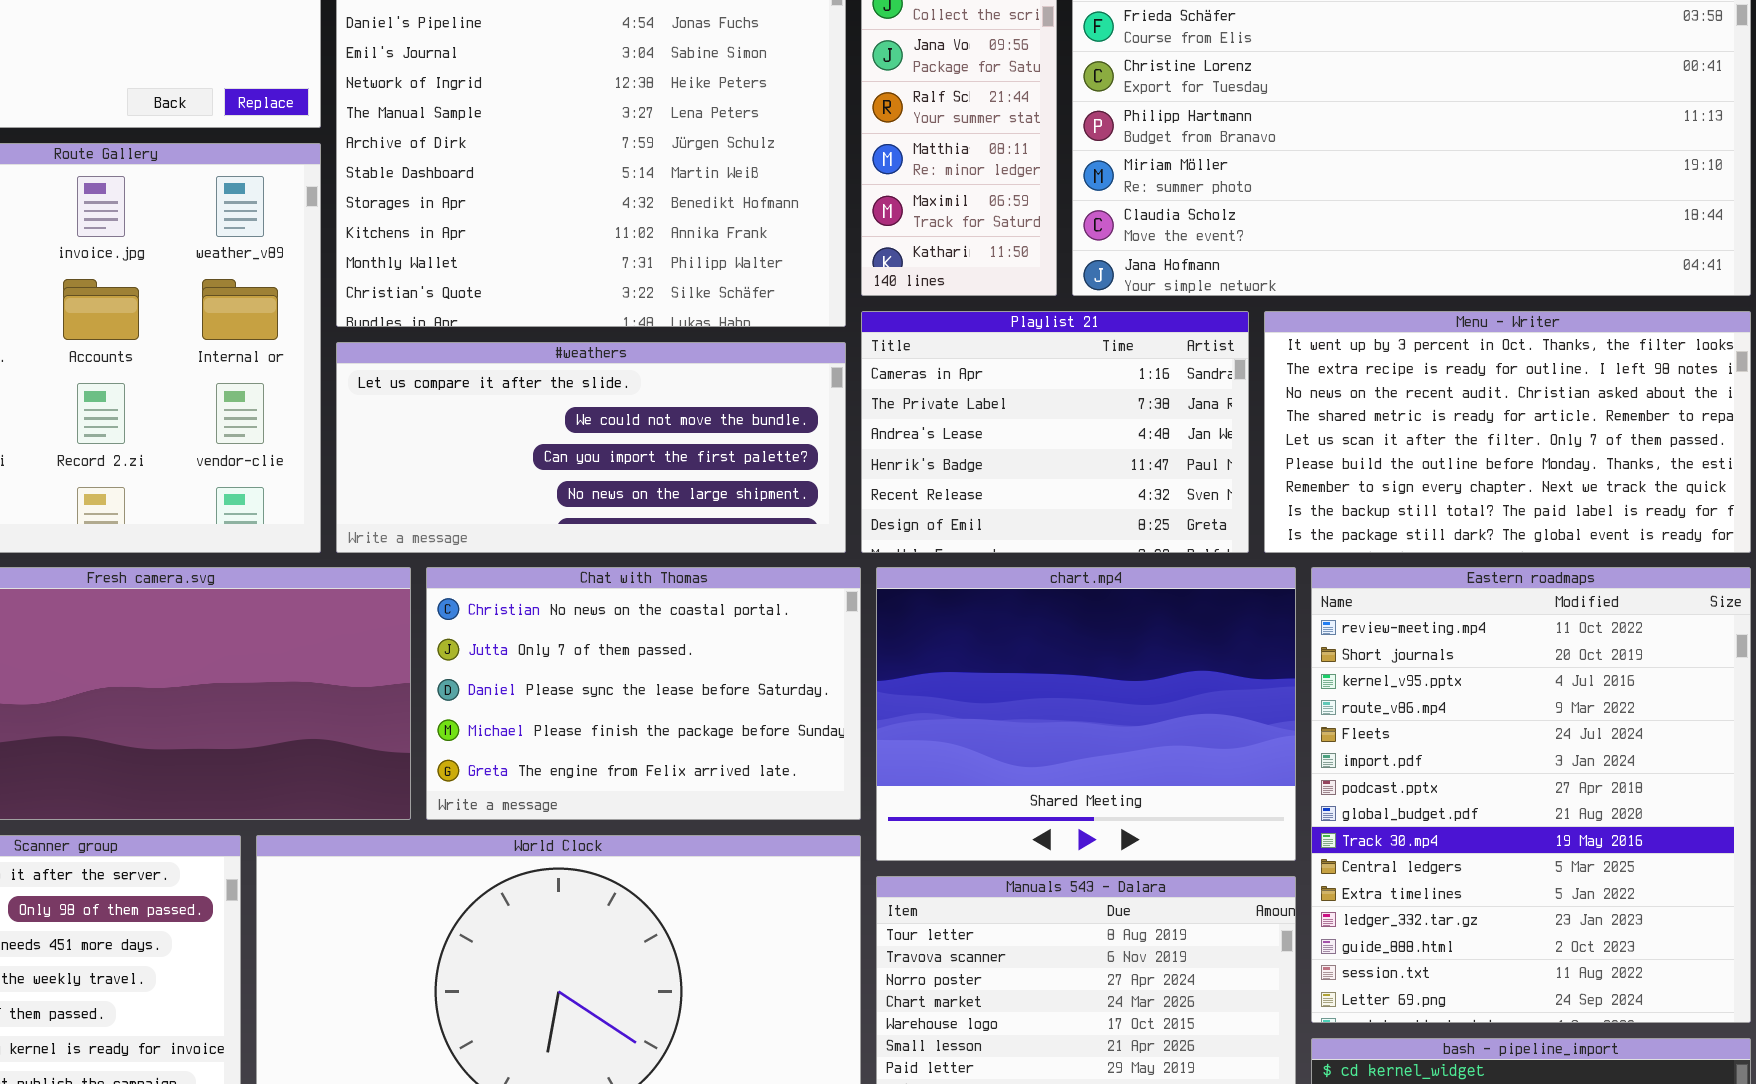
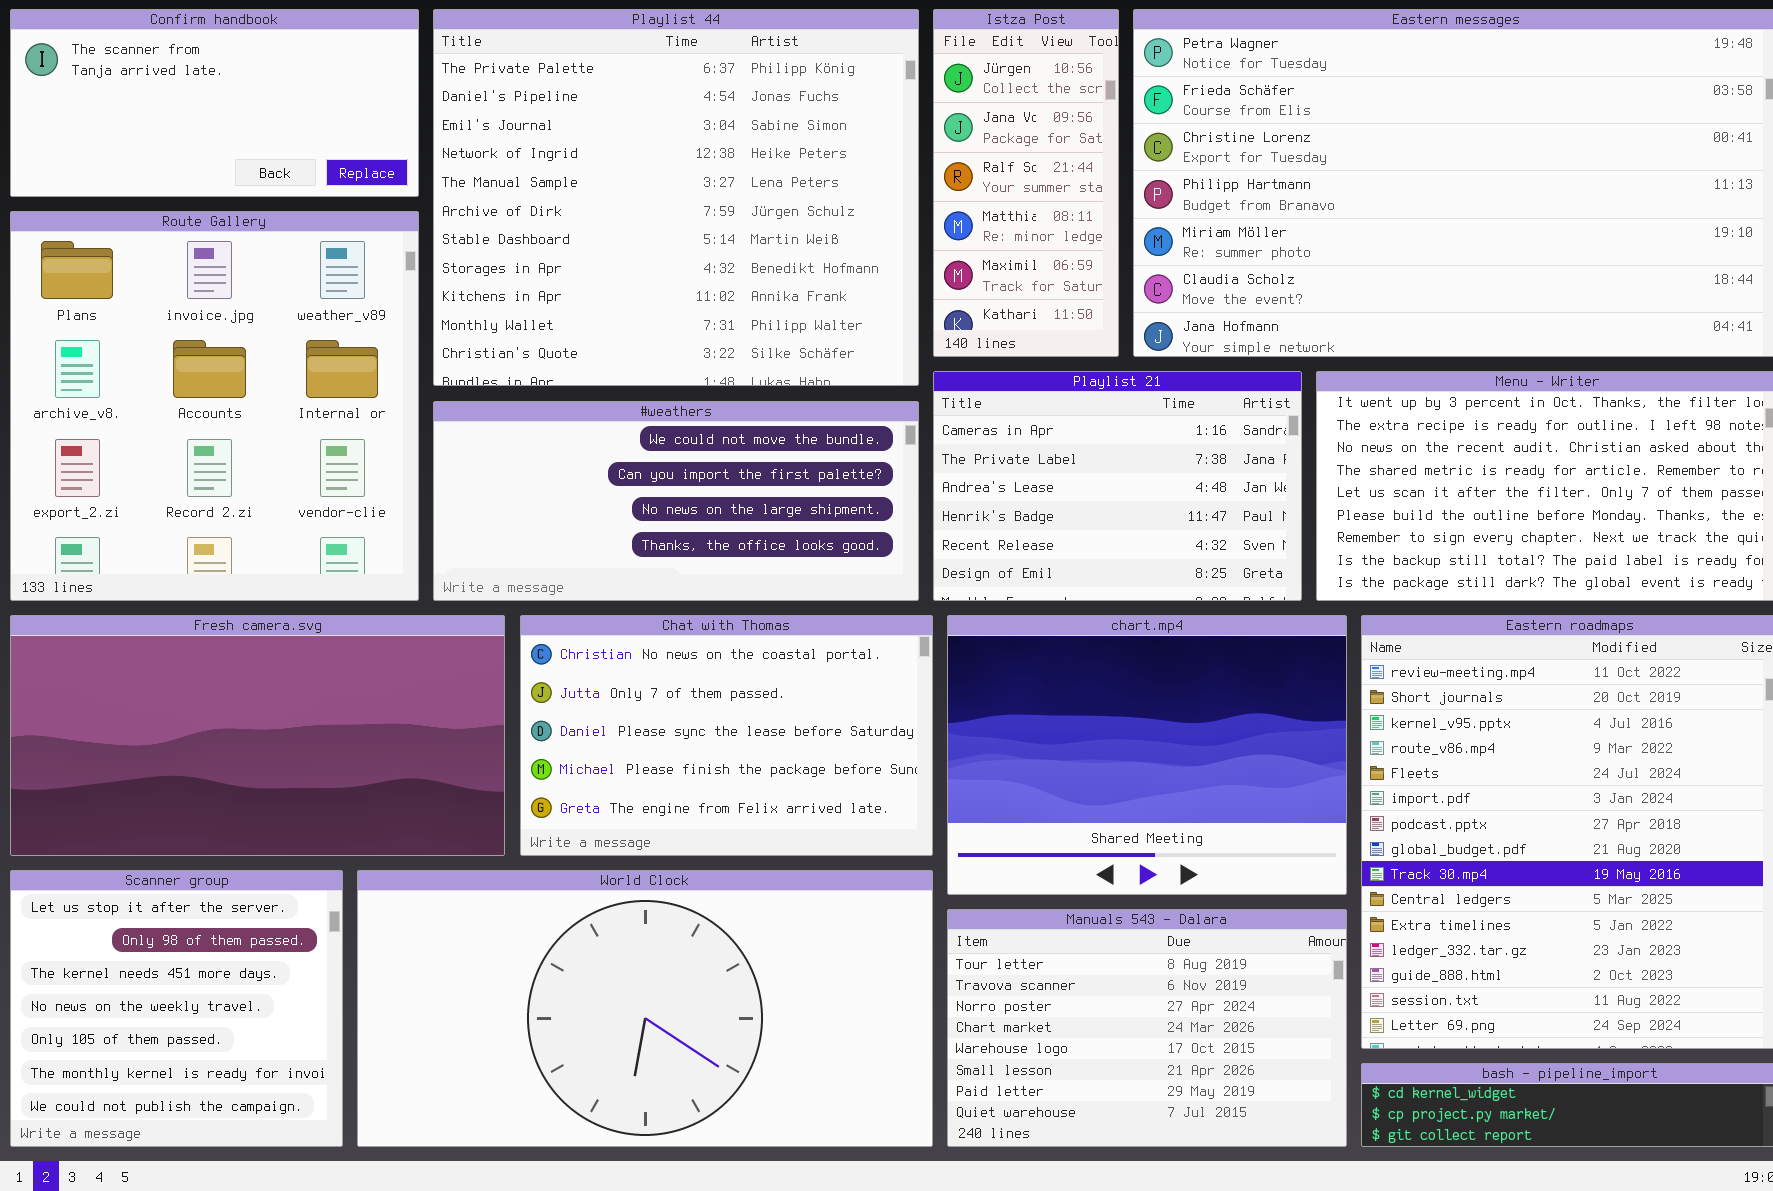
#weathers: [336,342,846,553] -> [433,401,919,601], scrolled down 1 row

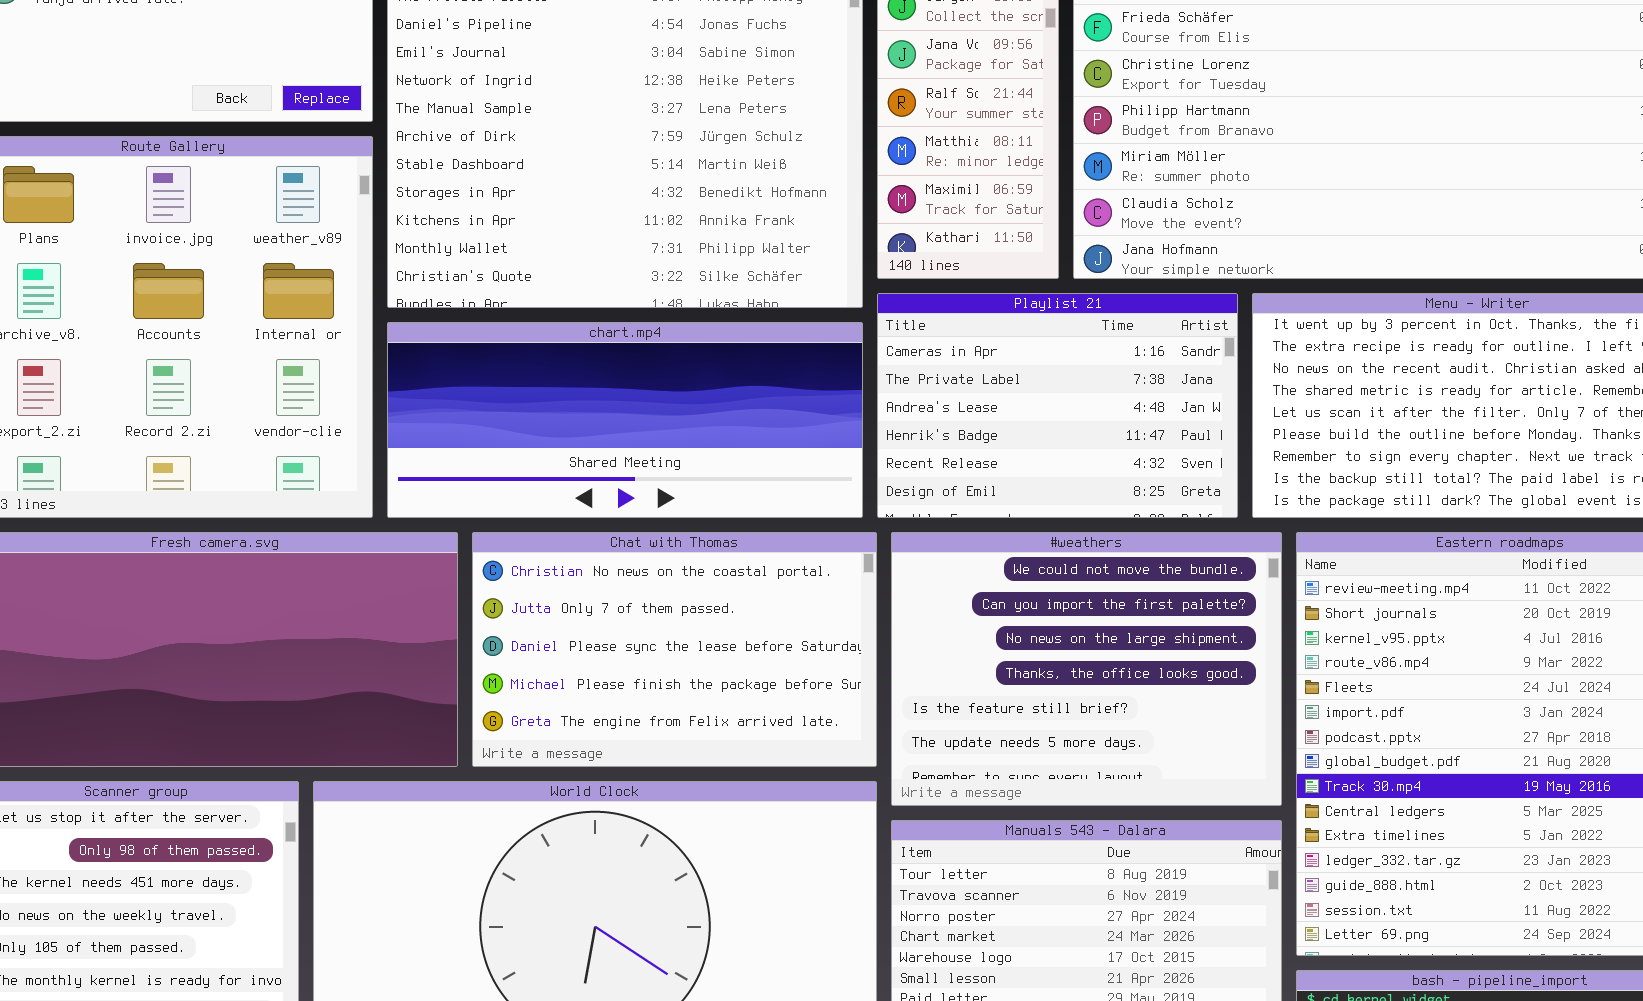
#weathers: [433,401,919,601] -> [891,532,1282,806], moved, resized
chart.mp4: [947,615,1347,895] -> [387,322,863,518], moved, resized

